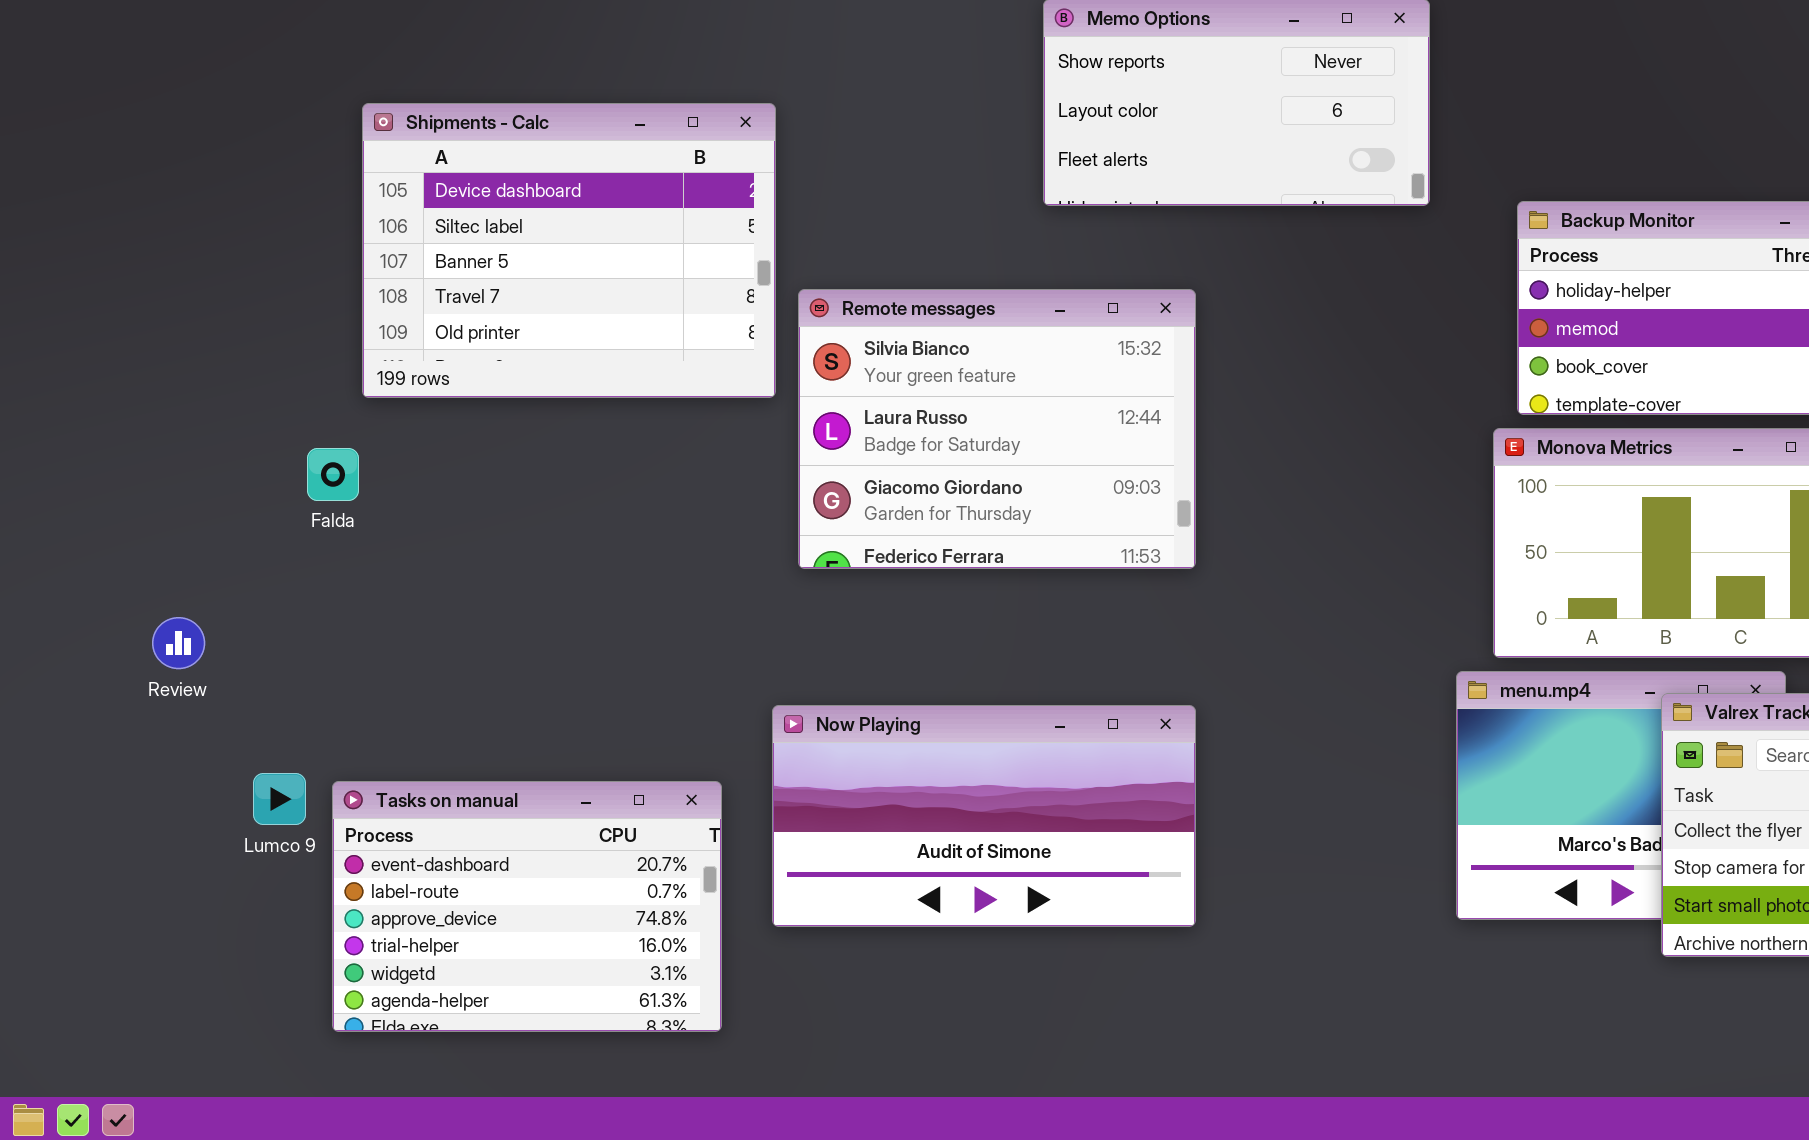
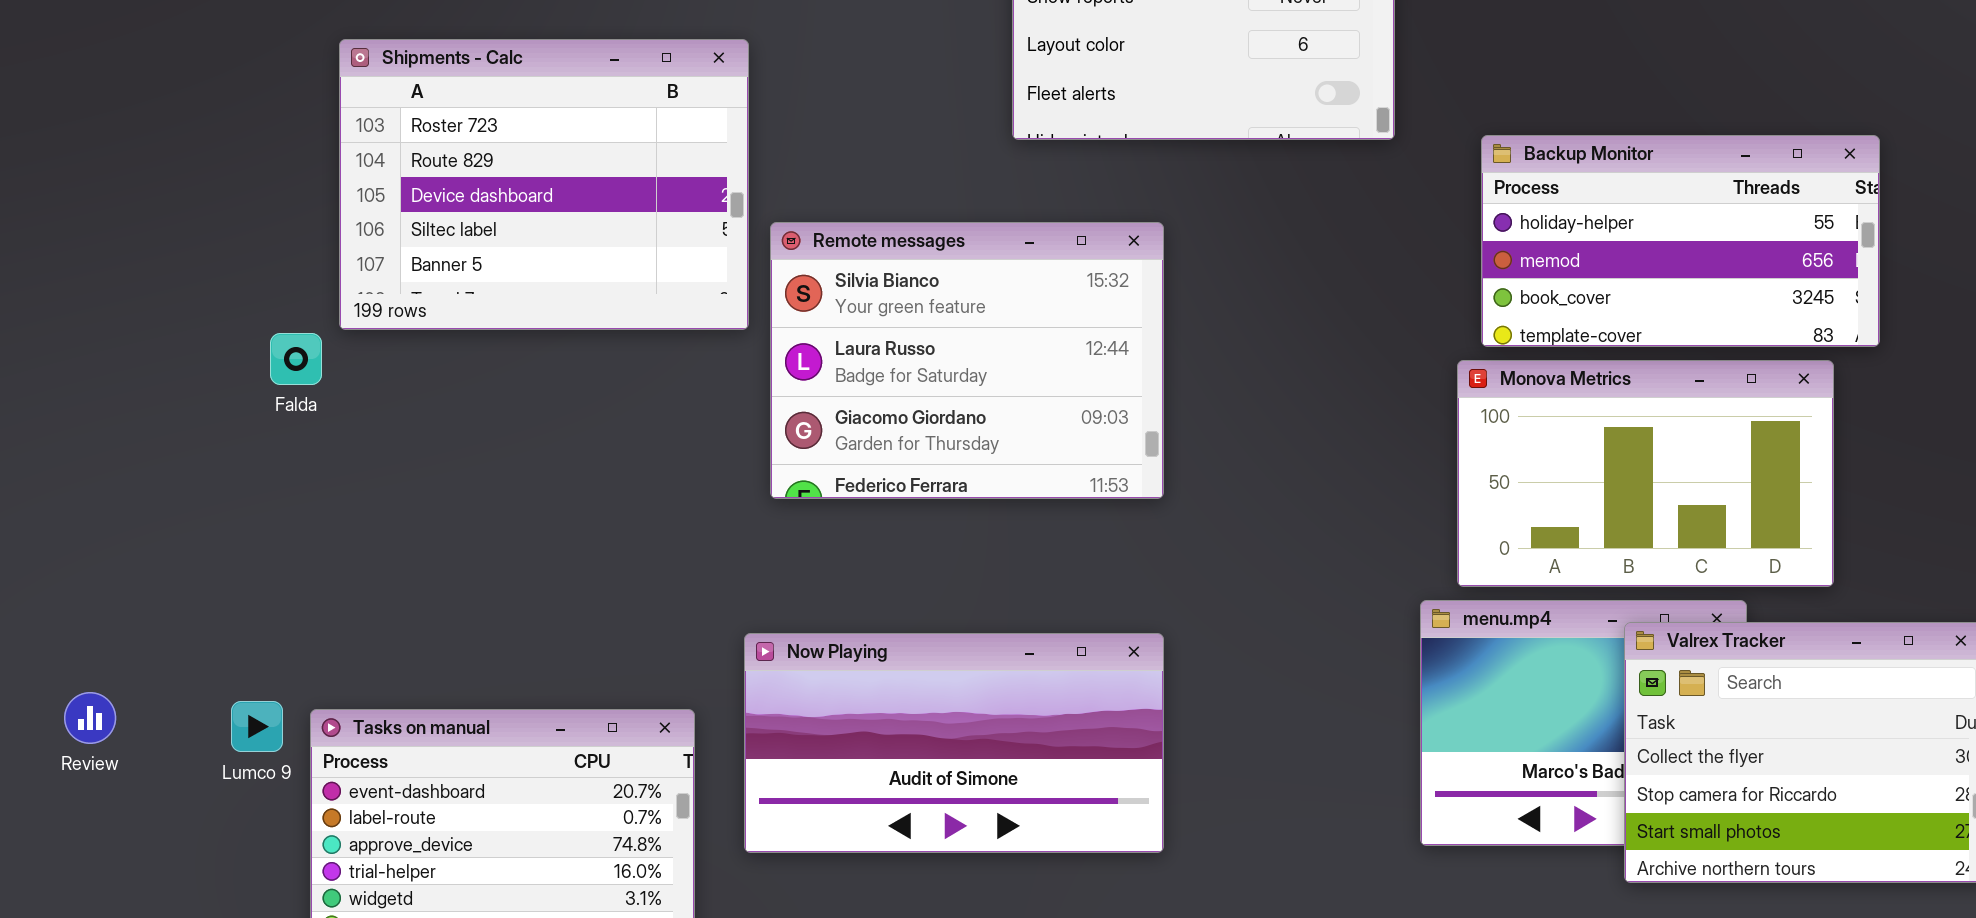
Shipments - Calc: [362,103,776,398] -> [339,39,749,330], scrolled up 2 rows
Falda: [307,448,359,501] -> [270,333,322,385], moved
Review: [152,617,205,669] -> [64,692,116,744], moved

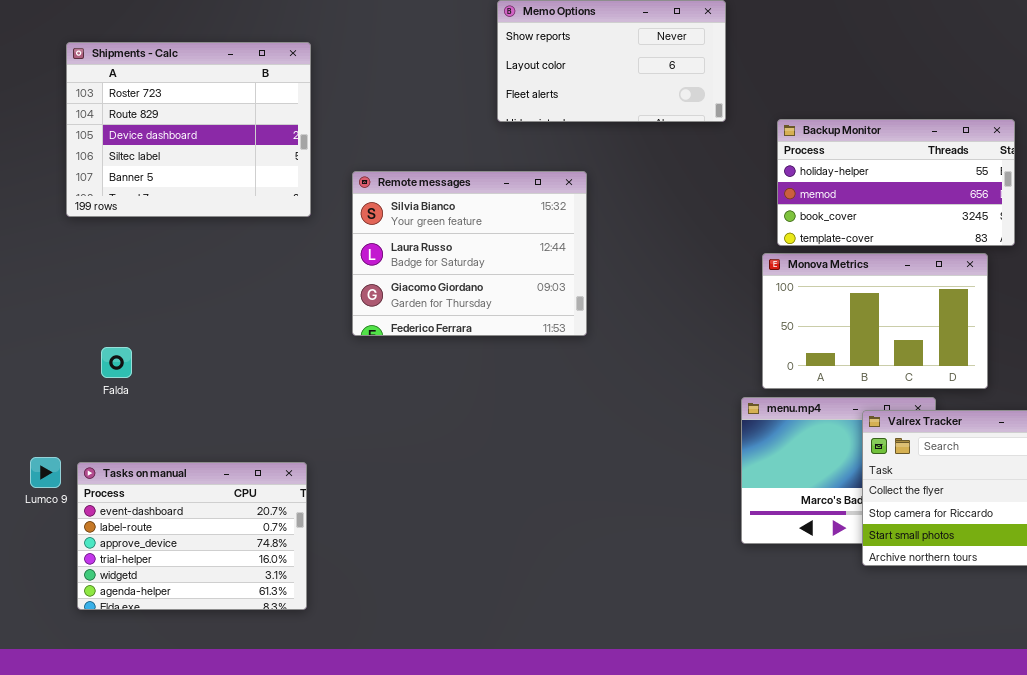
Shipments - Calc: [339,39,749,330] -> [66,42,311,217], moved
Falda: [270,333,322,385] -> [101,347,132,378], moved
Now Playing: [744,633,1164,853] -> none, closed

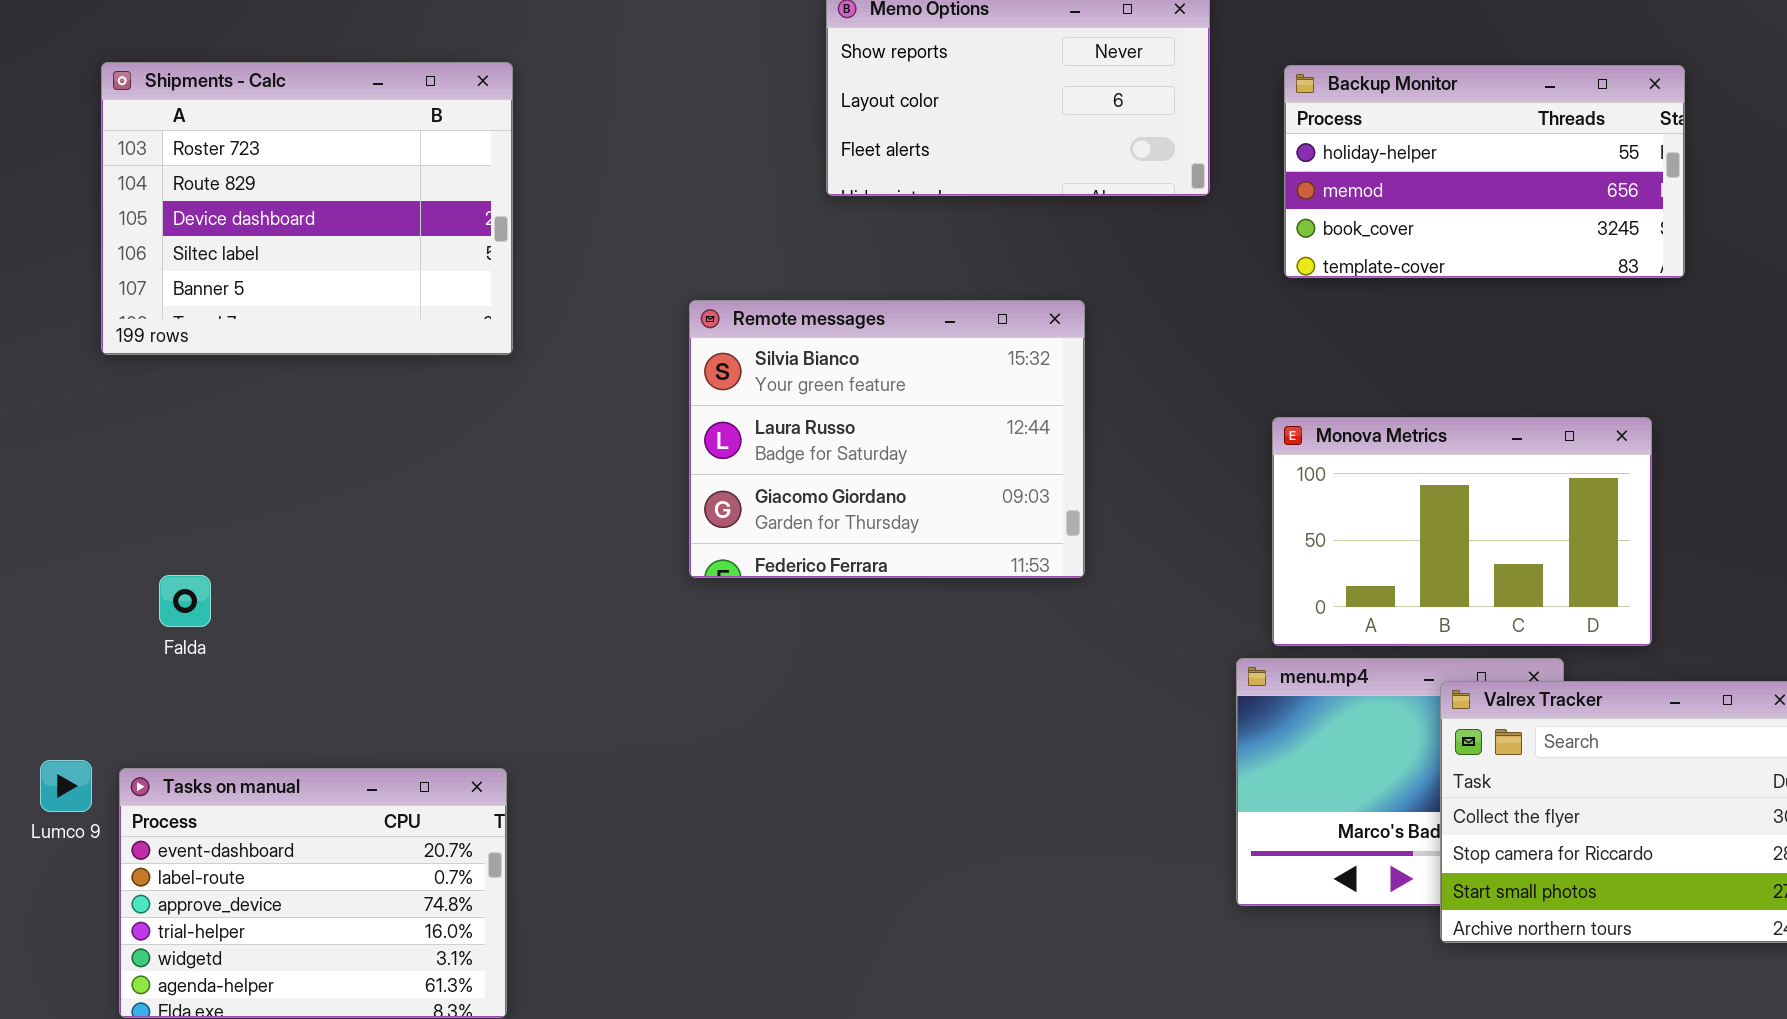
Backup Monitor: [777,119,1015,246] -> [1284,65,1685,278], moved
Remote messages: [352,171,587,336] -> [689,300,1085,578], moved

